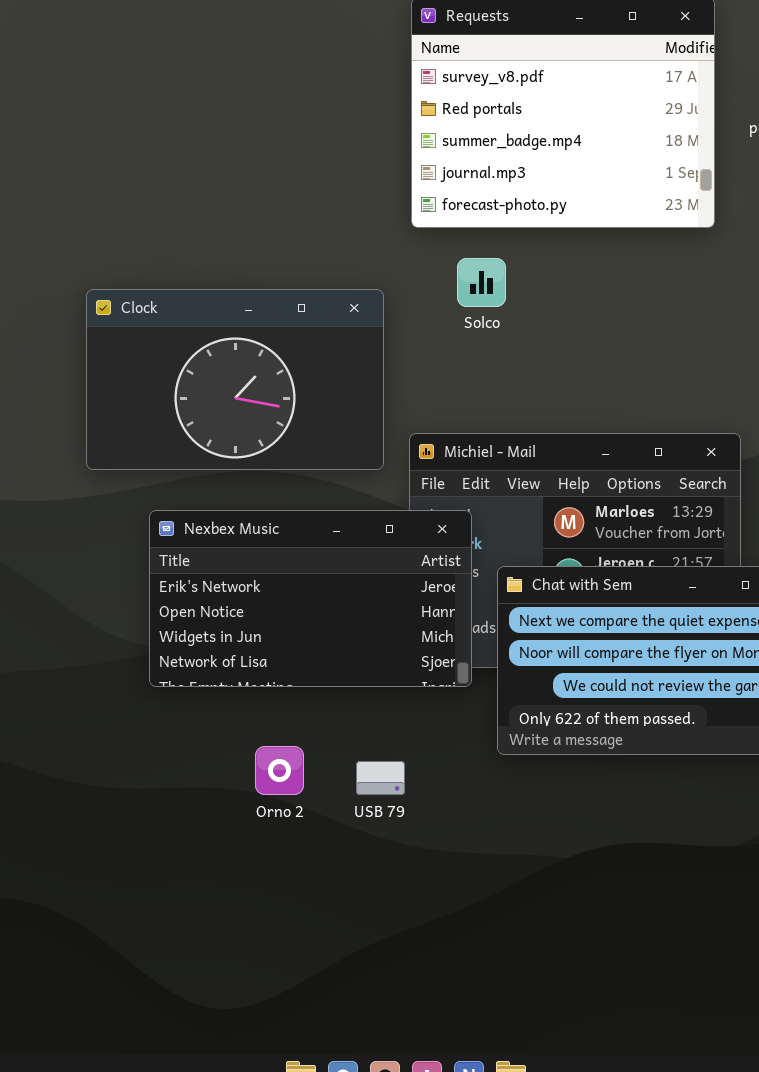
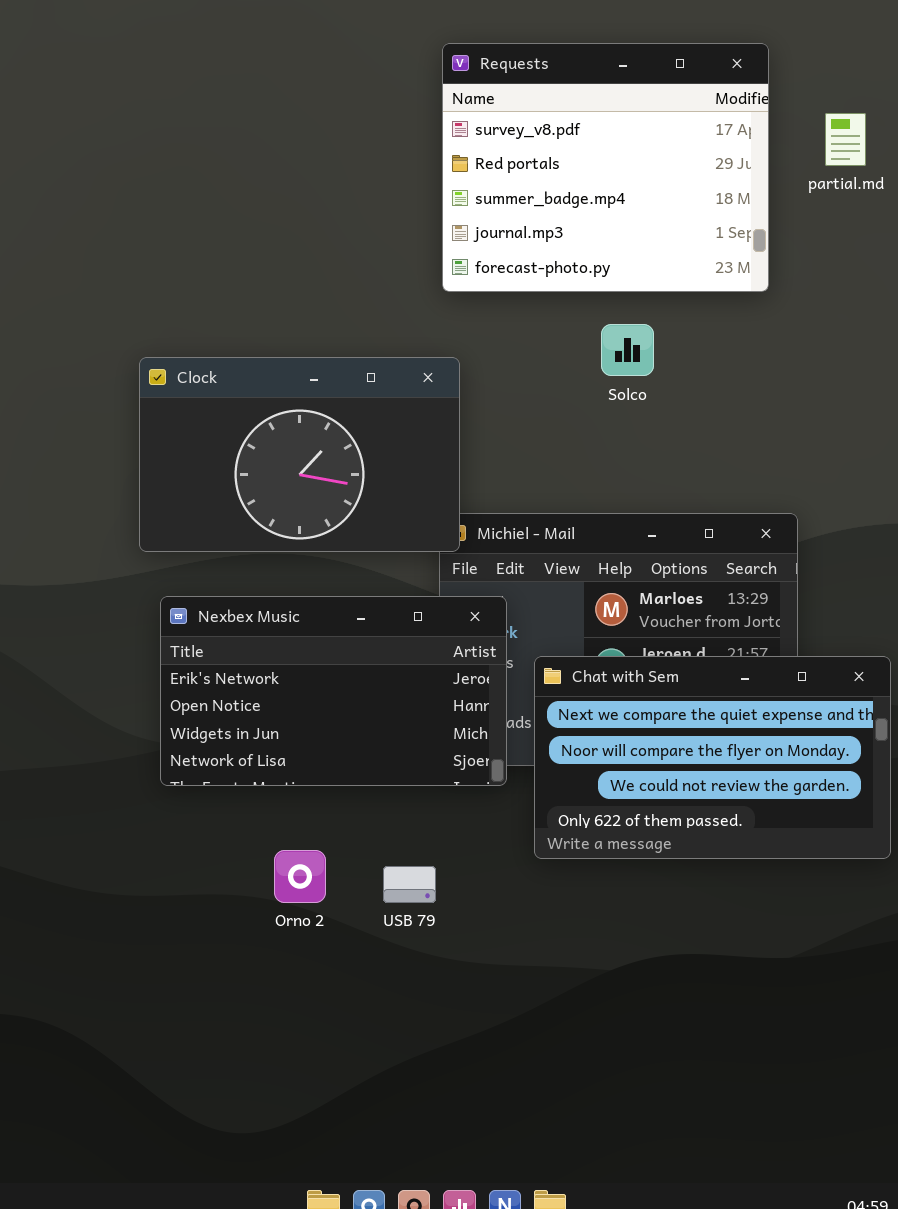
Solco: [457,258,506,307] -> [601,324,654,376], moved
Clock: [86,289,384,470] -> [139,357,460,552], moved

